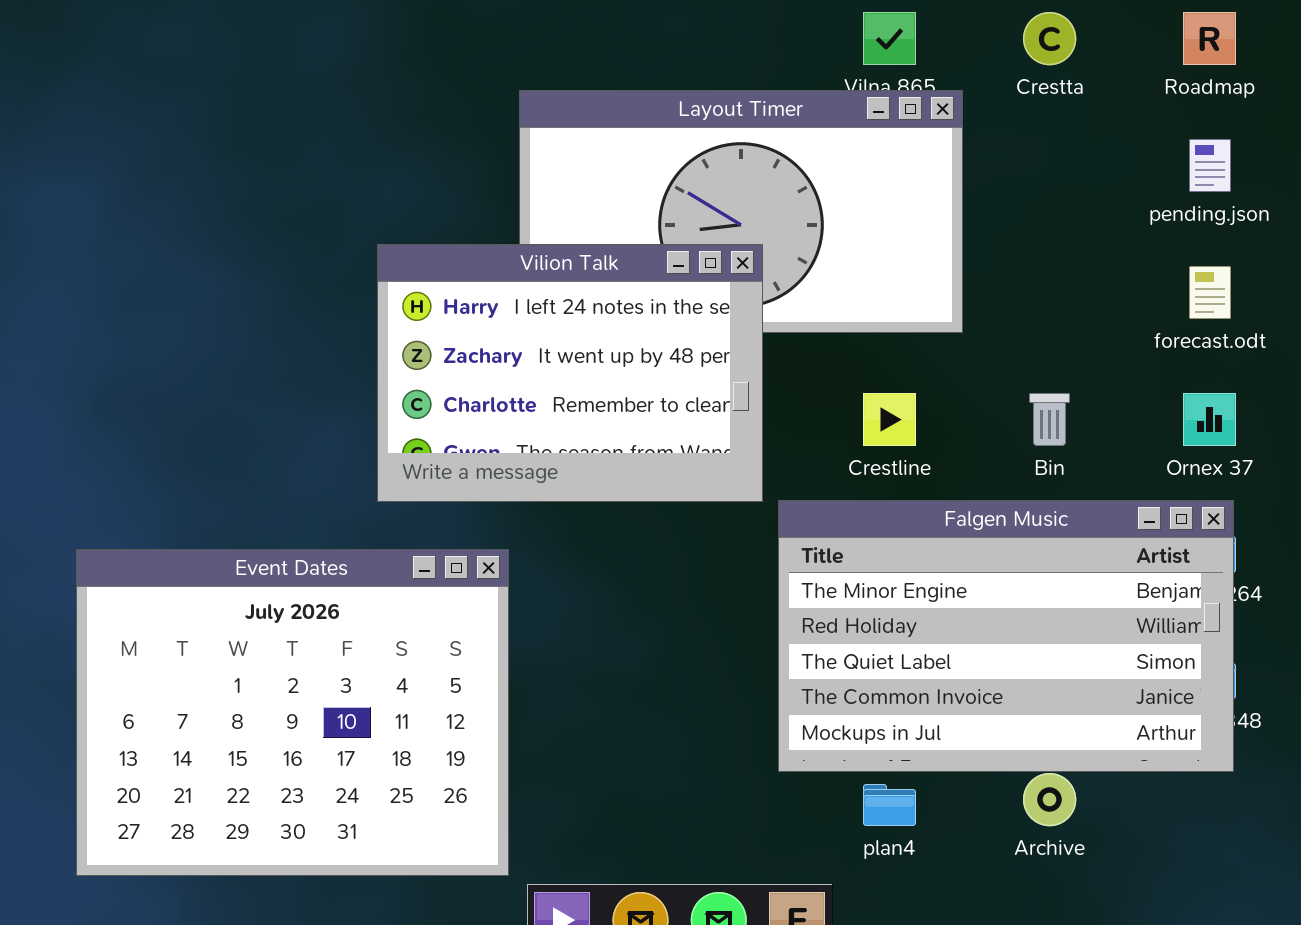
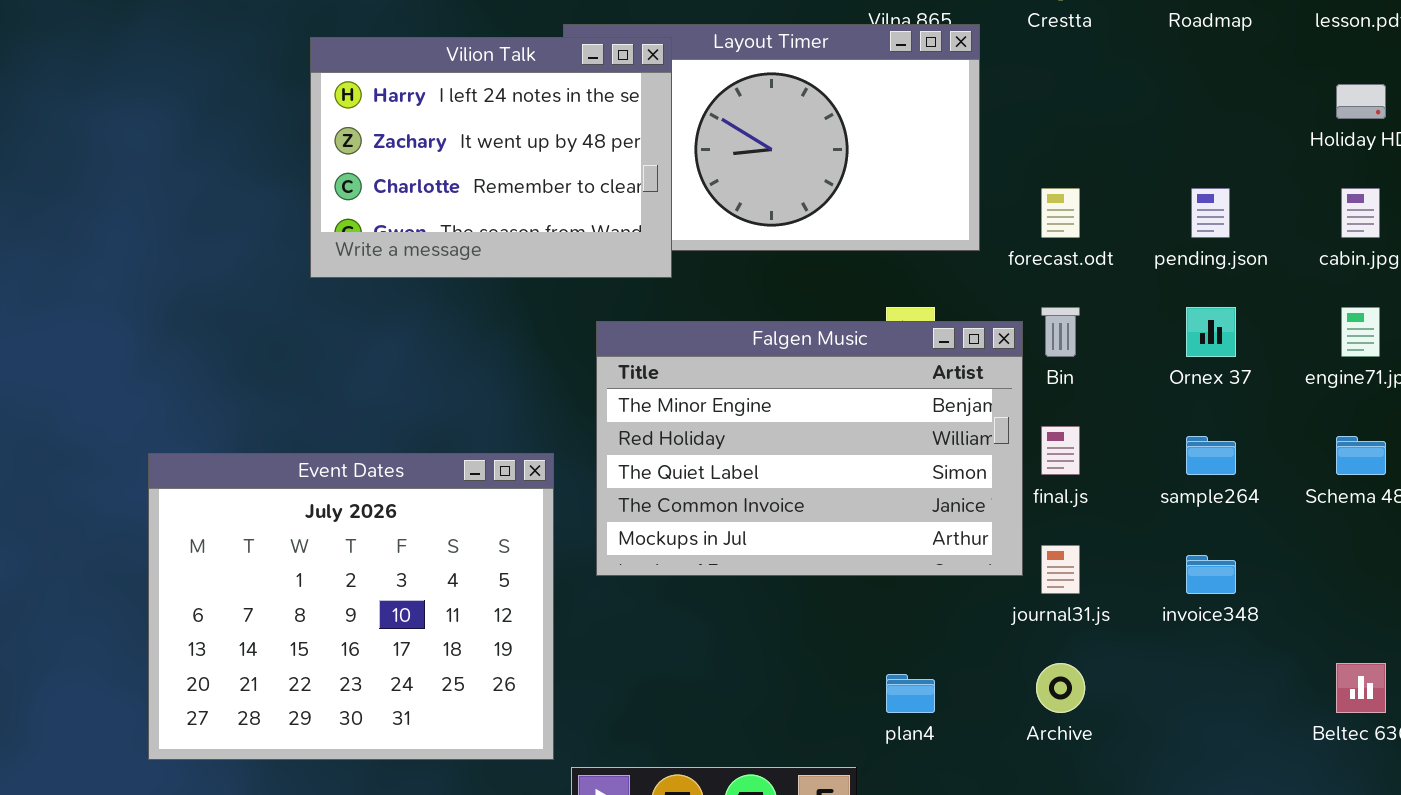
pending.json: [1189,139,1231,192] -> [1191,188,1230,238], moved
Vilion Talk: [377,244,763,502] -> [310,37,672,278], moved
forecast.odt: [1189,266,1231,319] -> [1041,188,1080,238], moved
Falgen Music: [778,500,1234,772] -> [596,321,1023,576], moved

